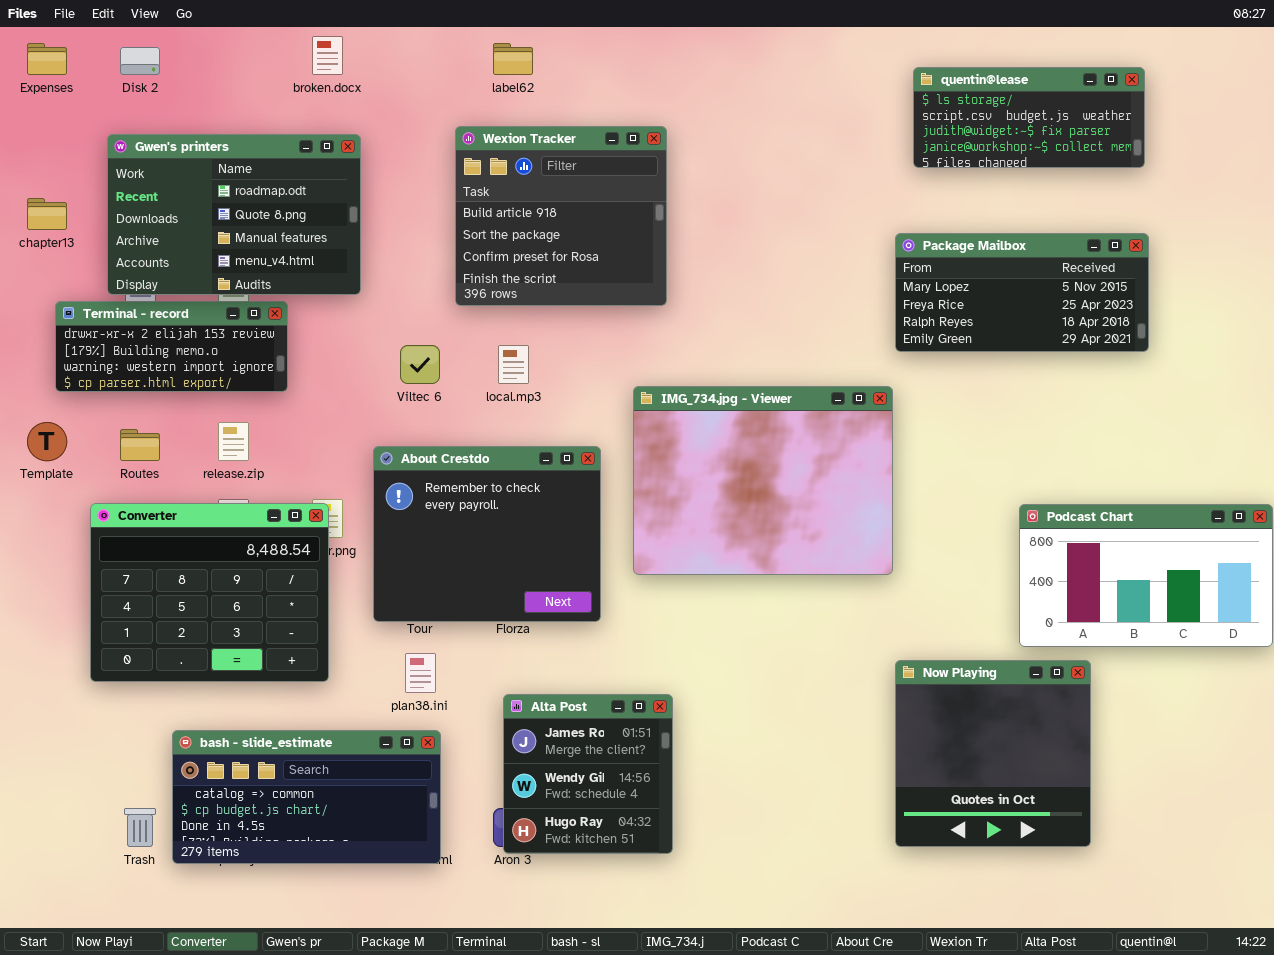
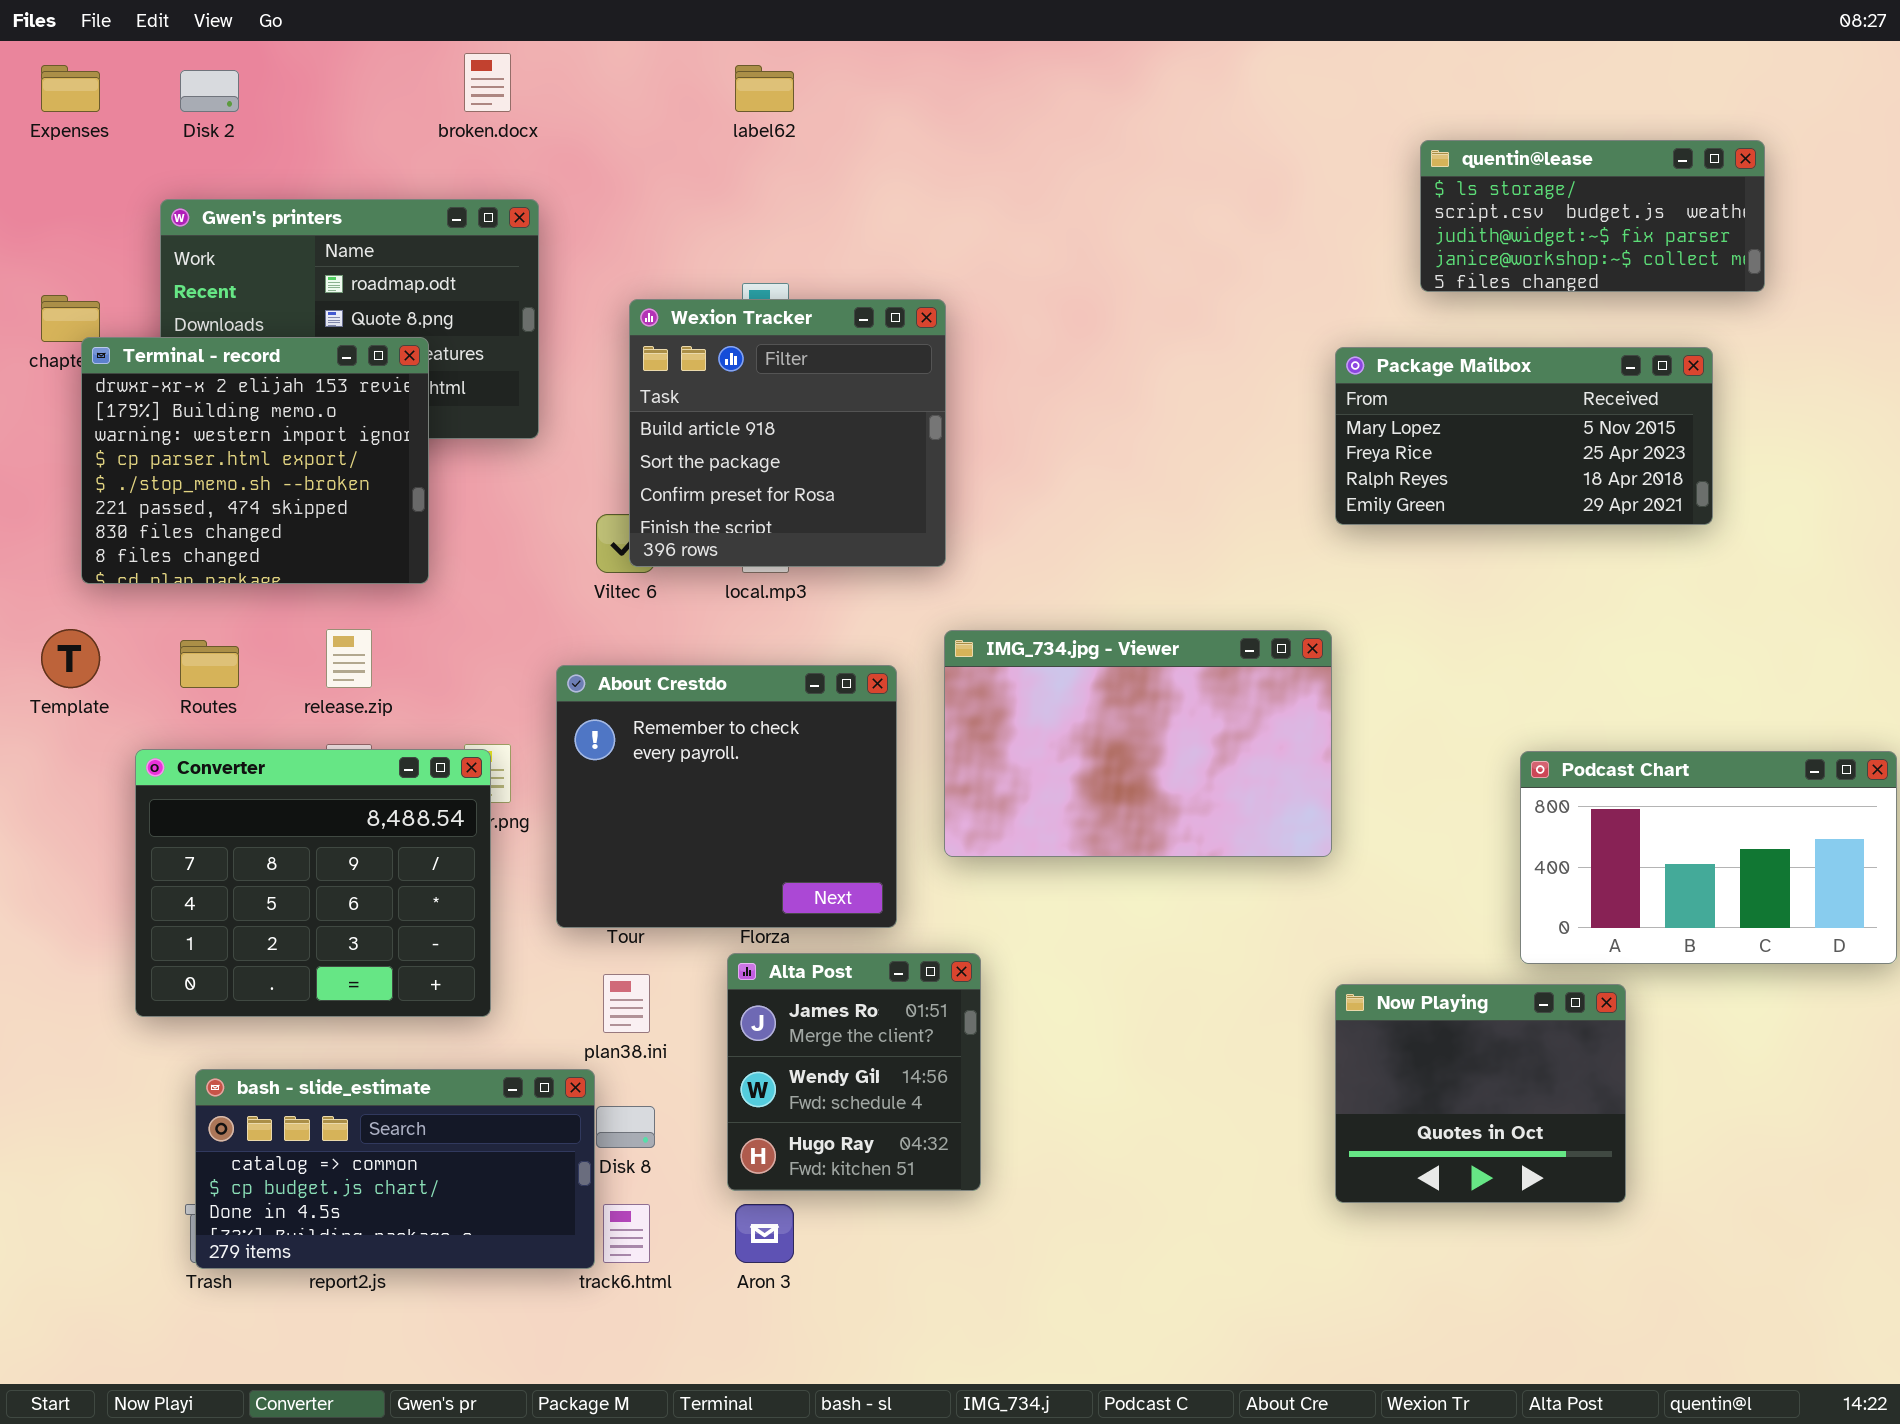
quentin@lease: [913,67,1145,168] -> [1420,140,1765,292], moved
Wexion Tracker: [455,126,667,306] -> [629,299,946,567], moved
Terminal - record: [55,301,288,392] -> [81,337,429,584], resized
IMG_734.jpg - Viewer: [633,386,893,575] -> [944,630,1332,857], resized
Now Playing: [895,660,1091,847] -> [1335,984,1626,1203], resized
Alta Post: [503,694,673,854] -> [727,953,981,1191], moved
bash - slide_estimate: [172,730,441,864] -> [195,1069,595,1269], moved

